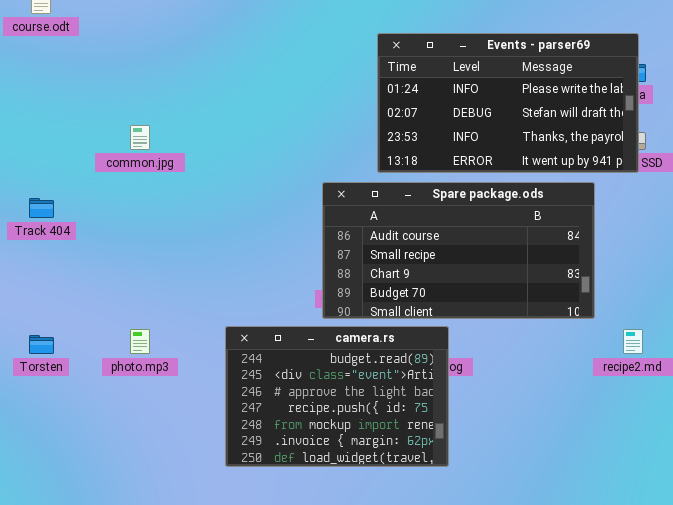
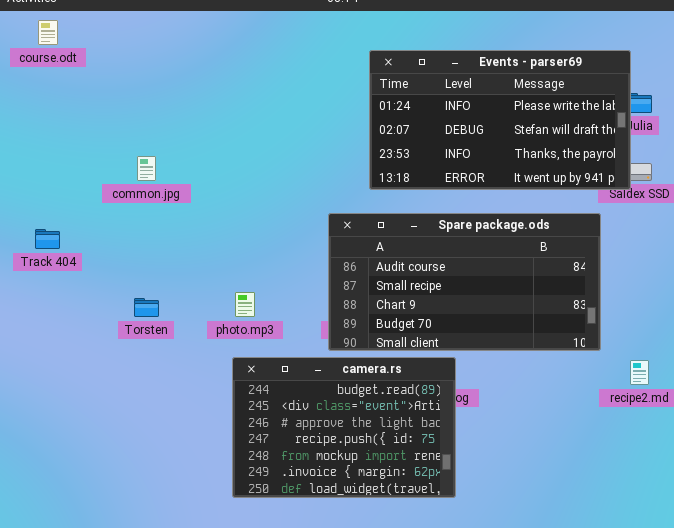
Events - parser69: [377,33,639,173] -> [369,50,631,190], moved
photo.mp3: [130,329,150,354] -> [235,292,255,317], moved
Torsten: [29,335,54,354] -> [134,298,159,317], moved

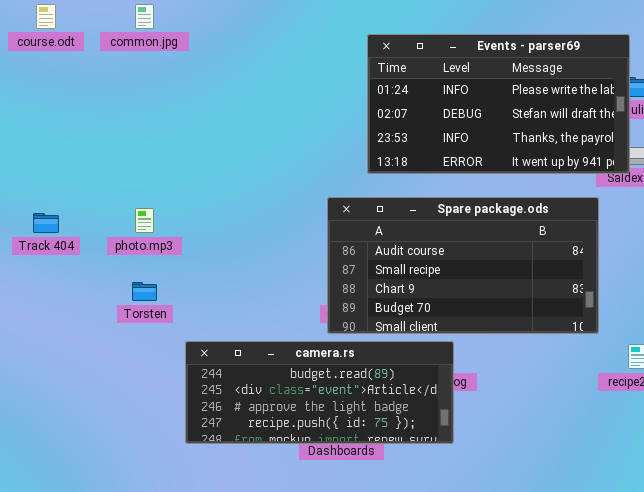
common.jpg: [137,156,156,181] -> [135,4,154,29], moved
photo.mp3: [235,292,255,317] -> [135,208,154,233], moved
camera.rs: [232,357,456,498] -> [185,341,454,444], resized

